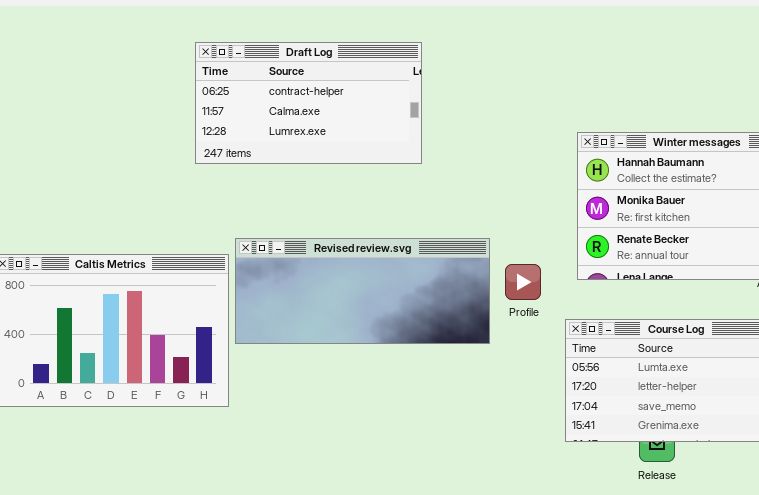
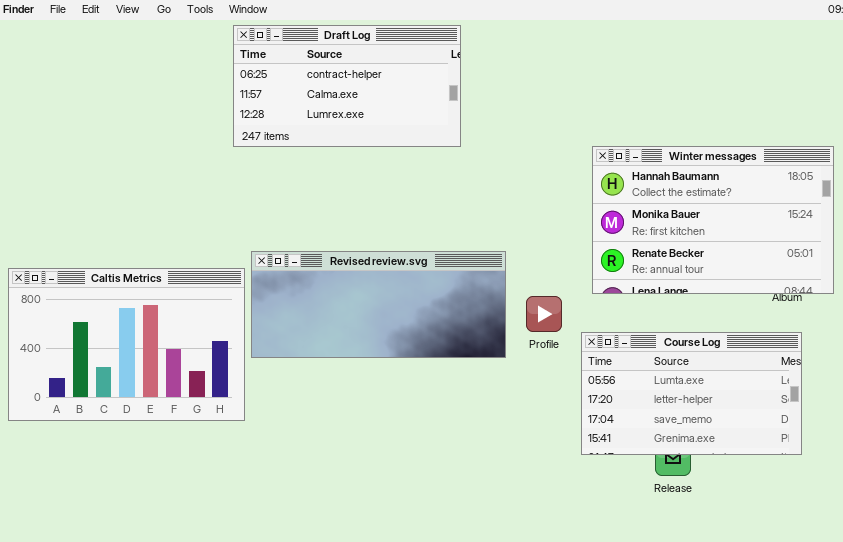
Draft Log: [195,42,422,164] -> [233,25,461,147], moved
Profile: [505,264,541,300] -> [526,296,562,332], moved

